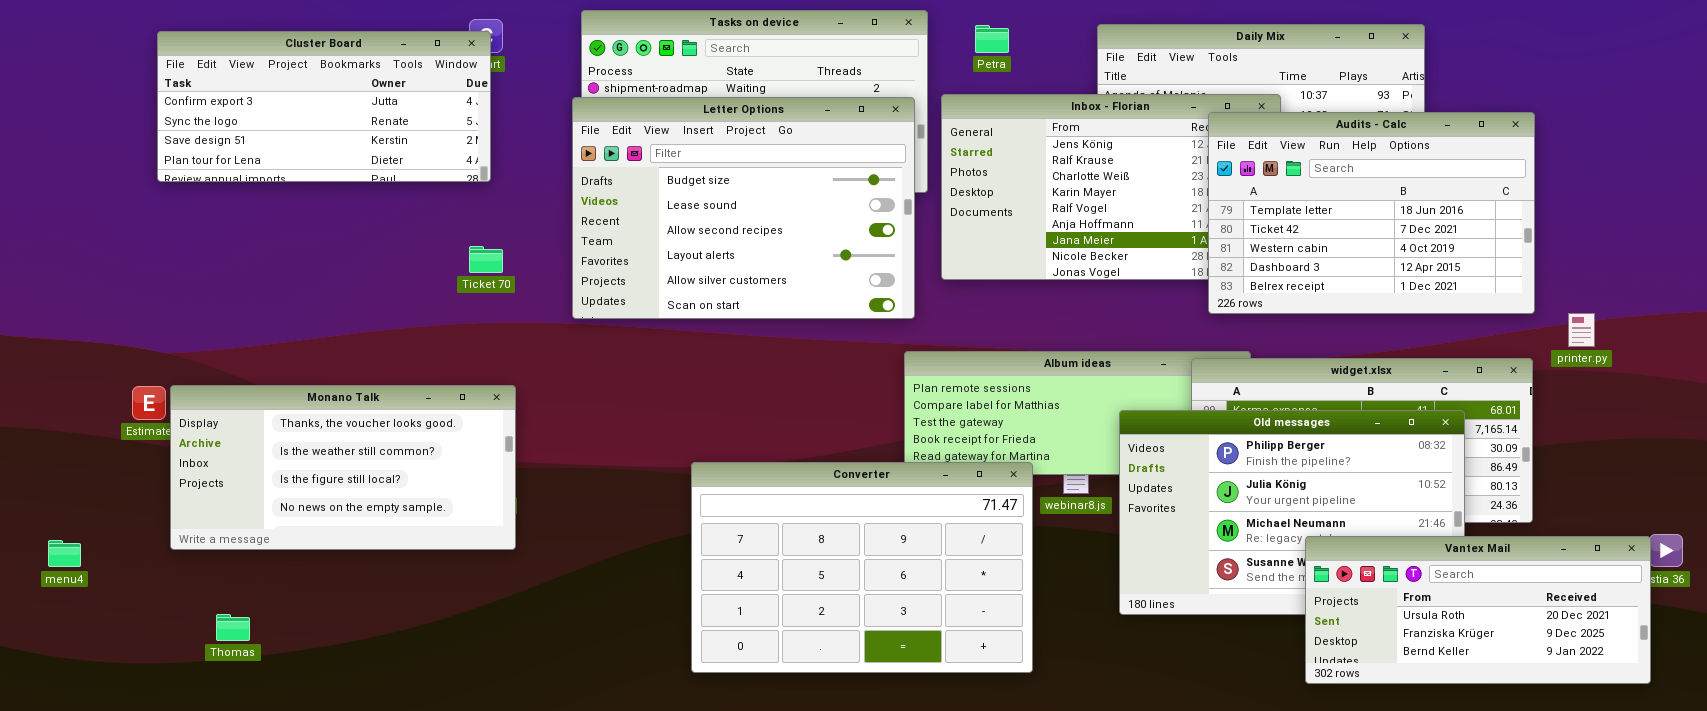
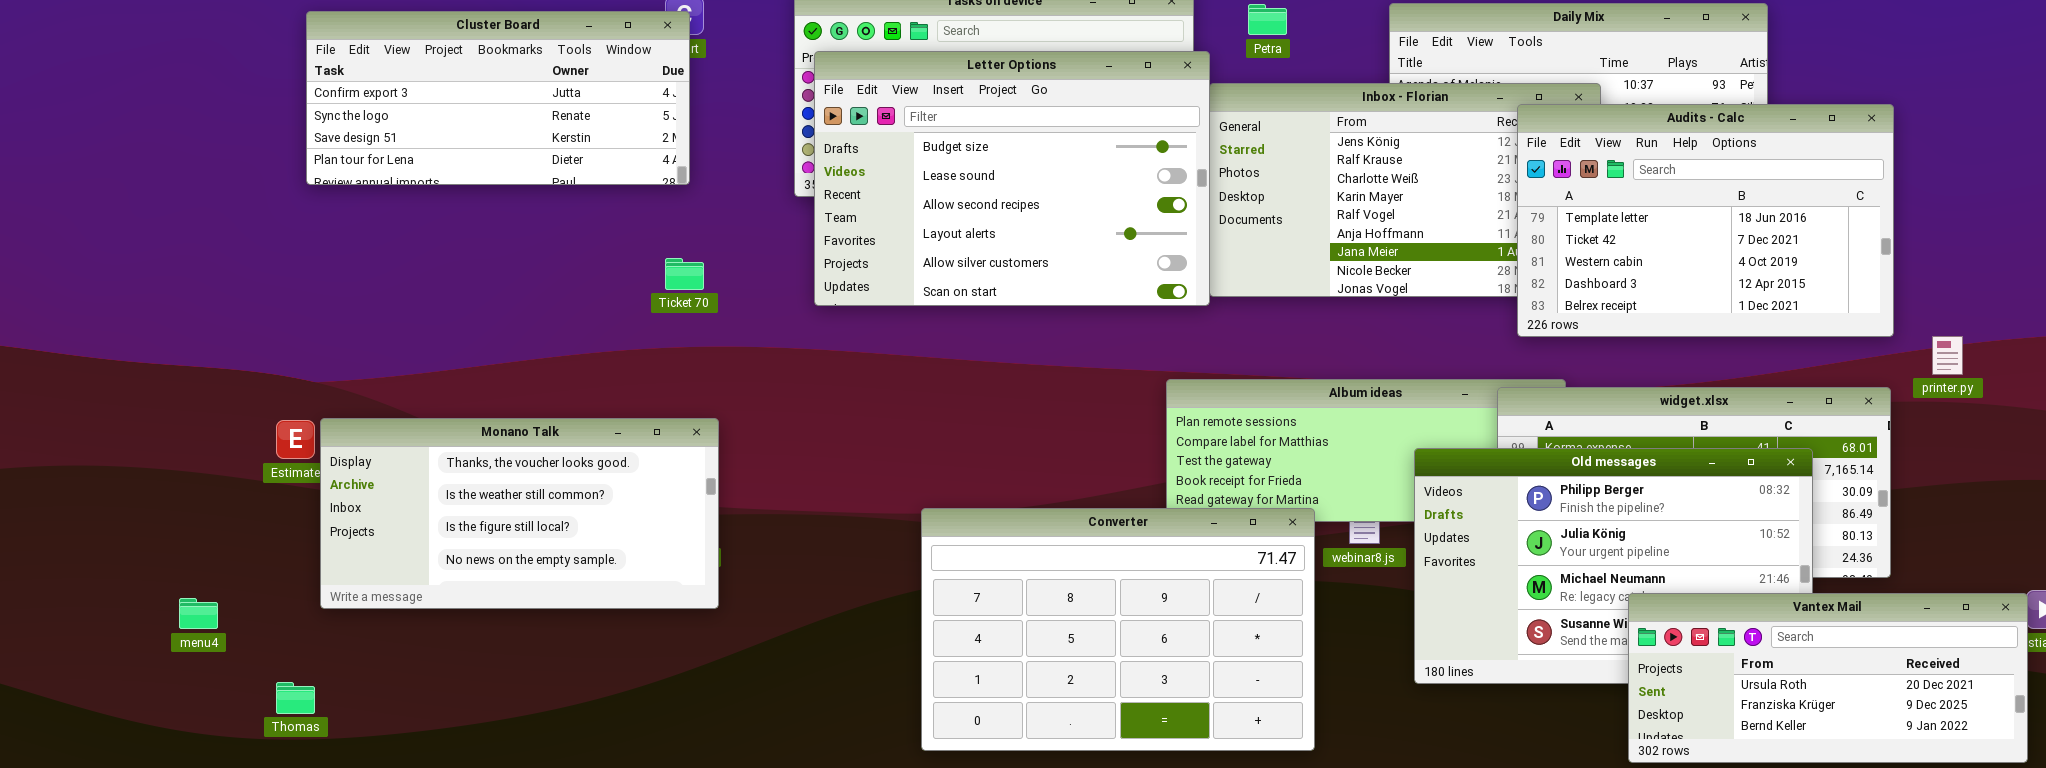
Letter Options: [572,97,915,319] -> [814,51,1210,306], moved
Thomas: [216,614,250,641] -> [276,682,315,714], moved

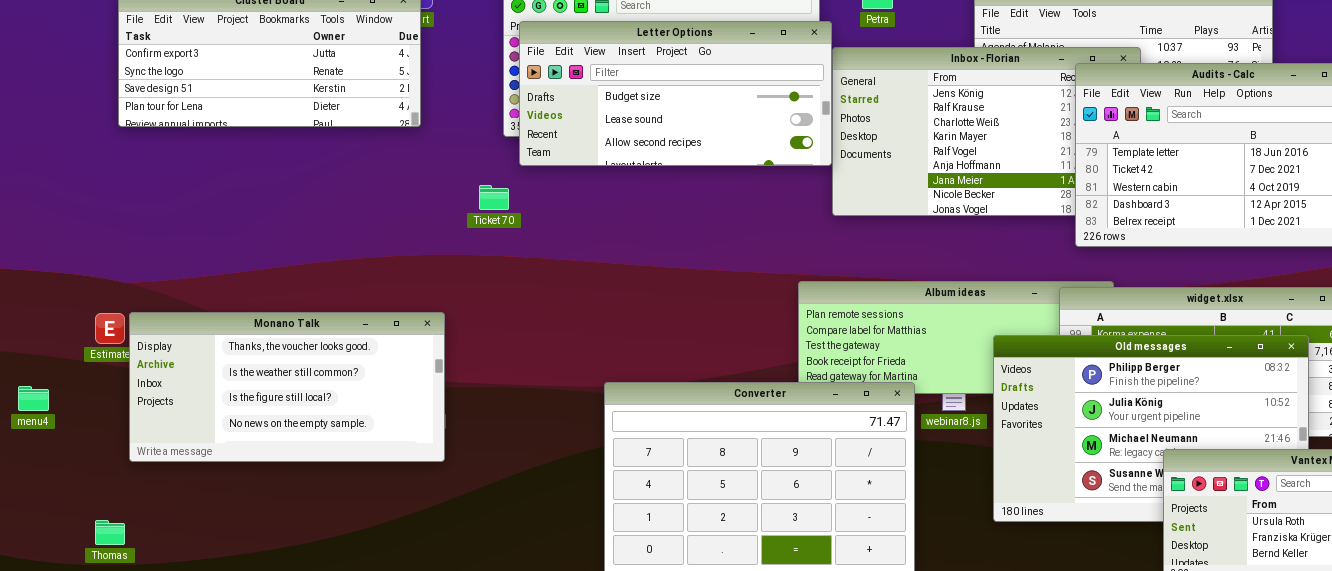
Letter Options: [814,51,1210,306] -> [519,21,832,166], resized
Ticket 70: [665,258,704,290] -> [479,185,509,210], moved
menu4: [179,598,218,629] -> [18,386,49,411], moved

